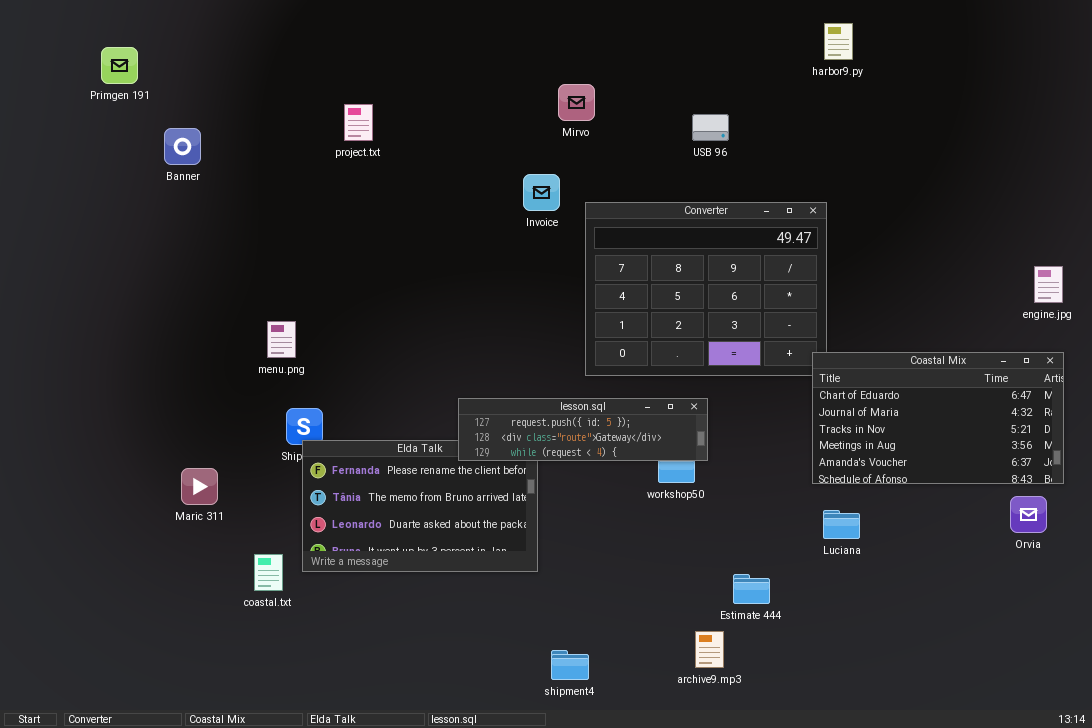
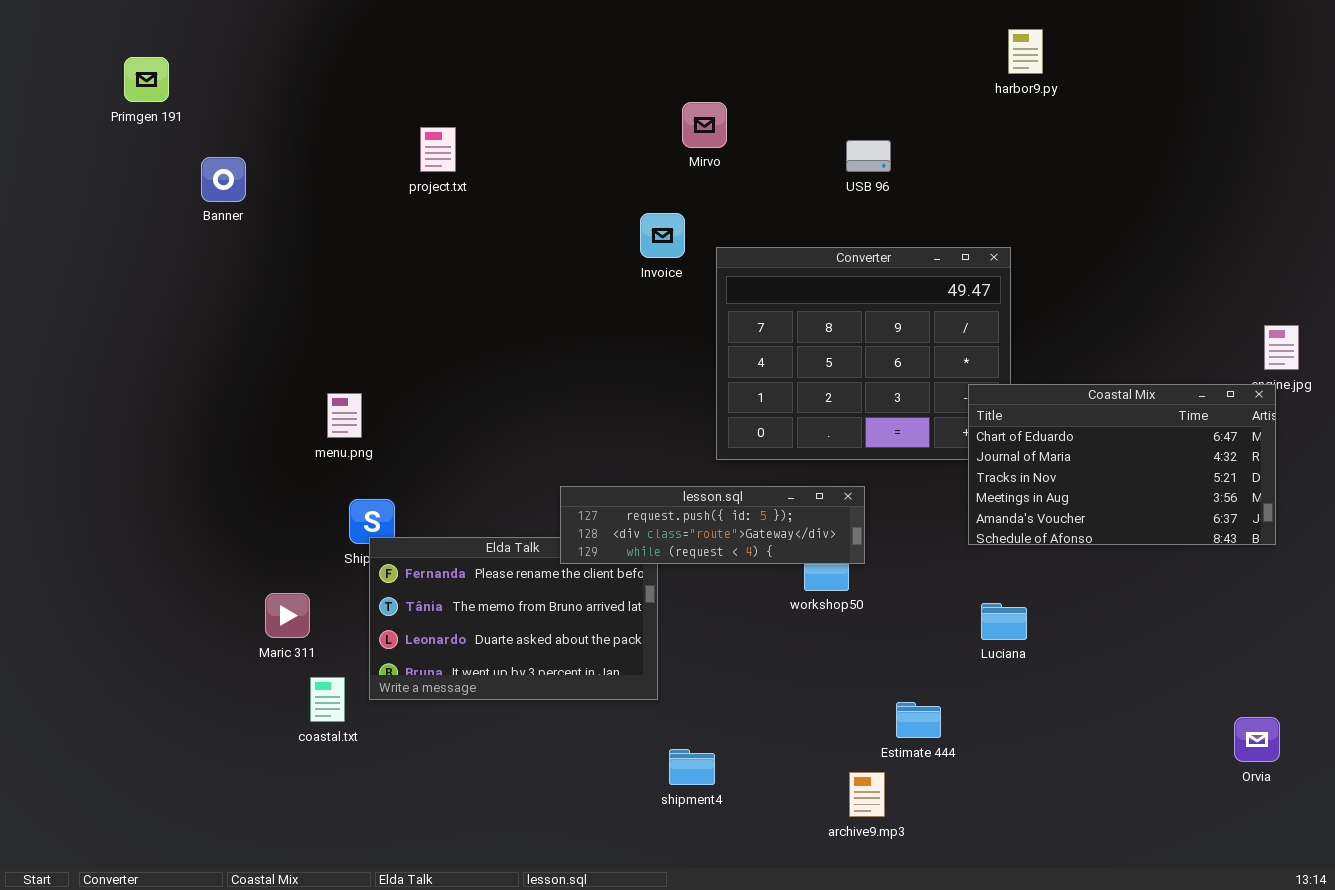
Coastal Mix: [812,352,1064,484] -> [968,384,1276,545], moved
Maric 311: [181,468,218,505] -> [265,593,310,638], moved
Orvia: [1010,496,1047,533] -> [1234,717,1280,762], moved
Luciana: [823,510,860,539] -> [981,603,1027,640], moved
shipment4: [551,650,589,680] -> [669,749,715,785], moved

